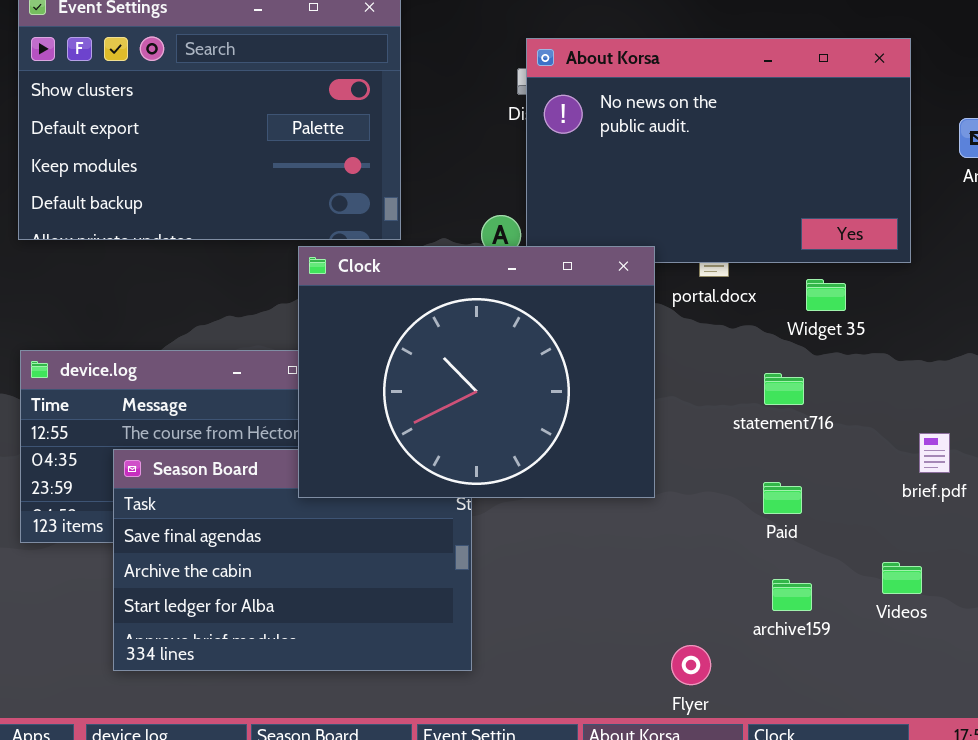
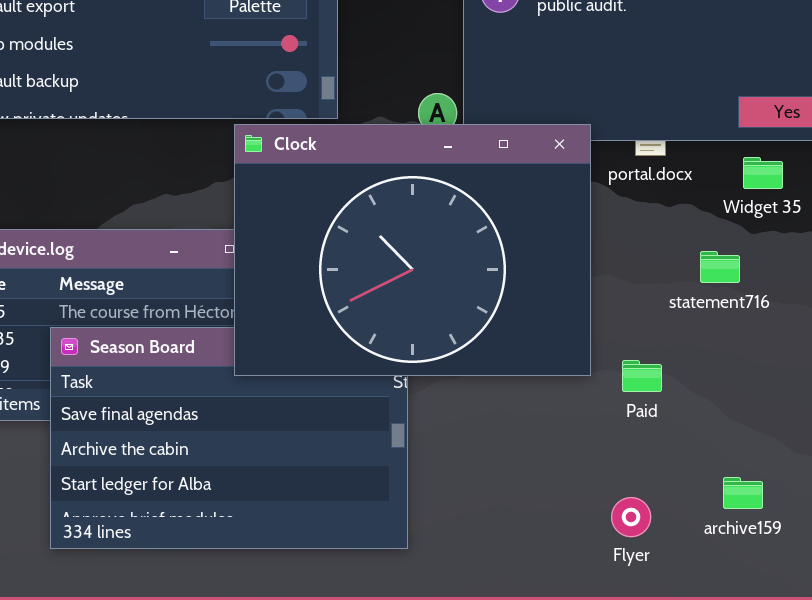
Paid: [763,482,802,514] -> [622,360,662,392], moved
archive159: [772,579,812,611] -> [723,477,763,509], moved
Flyer: [671,645,711,685] -> [611,497,651,537], moved

